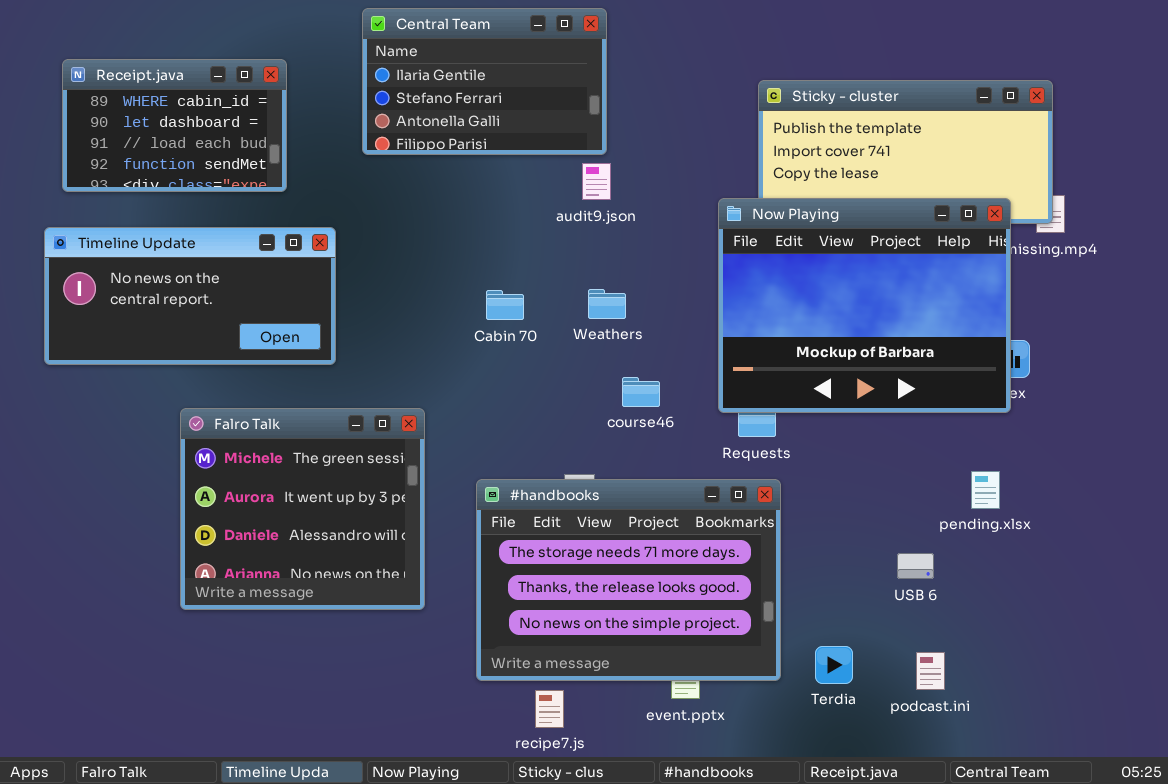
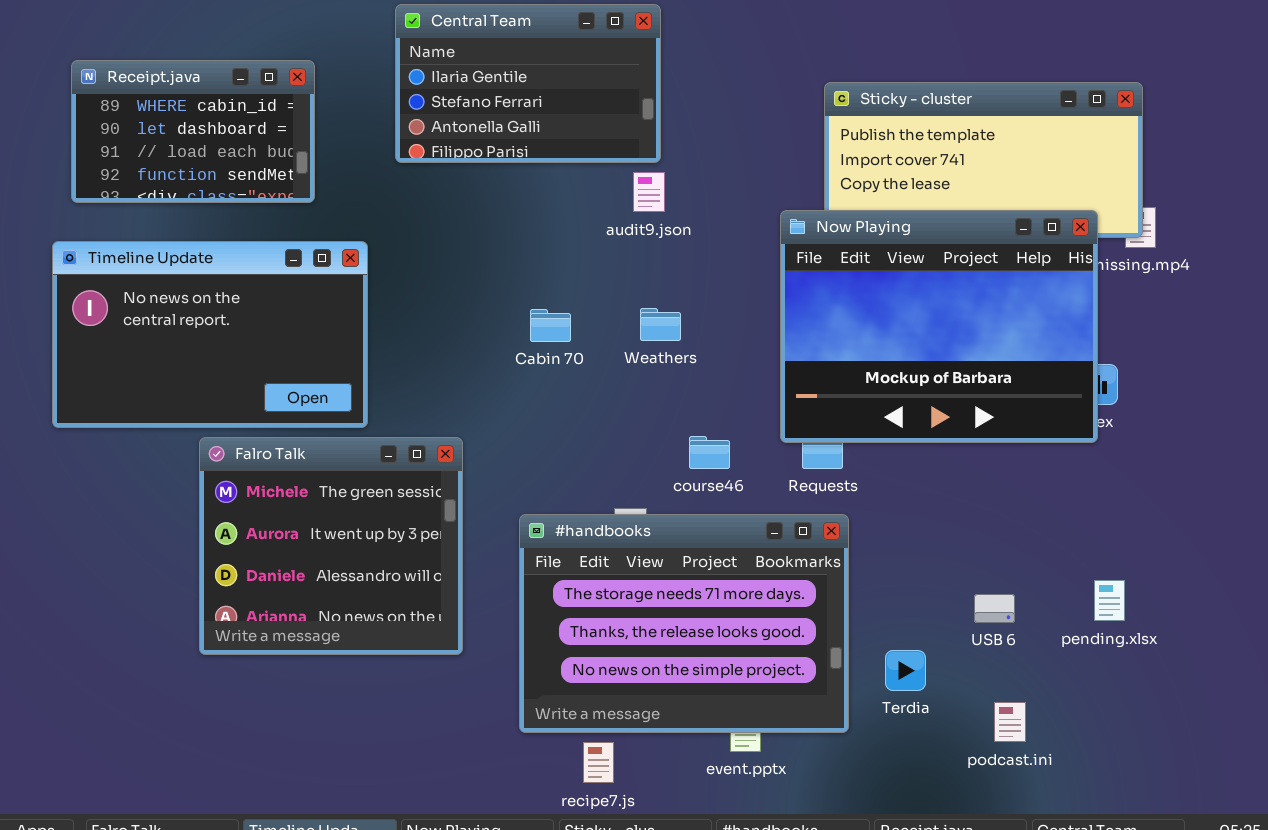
Timeline Update: [44,227,336,365] -> [52,241,368,428], resized
course46: [622,377,660,407] -> [689,436,730,469], moved
pending.xlsx: [971,471,1000,509] -> [1094,580,1125,621], moved
Terdia: [815,646,853,684] -> [885,650,926,691], moved

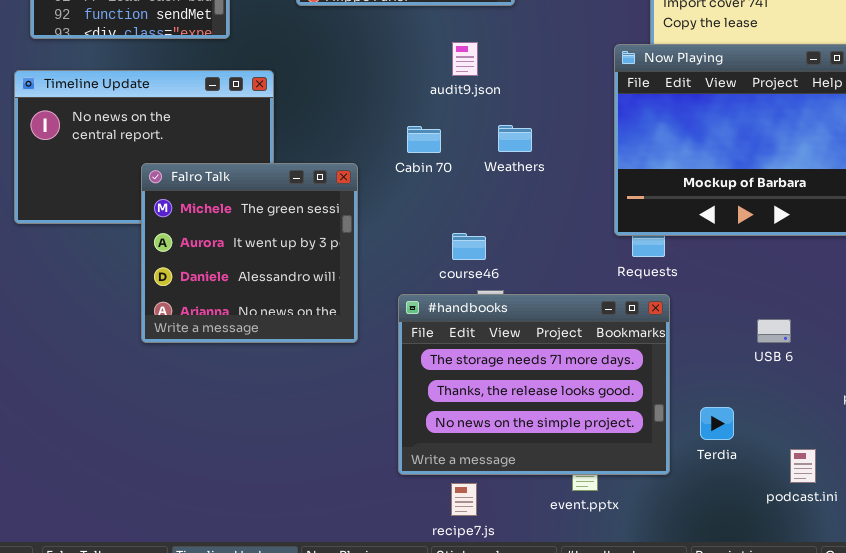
audit9.json: [633,172,665,212] -> [452,42,478,76], moved
course46: [689,436,730,469] -> [452,233,486,260], moved
Falro Talk: [199,437,463,655] -> [141,163,358,343], moved
USB 6: [974,594,1015,623] -> [757,319,791,343], moved

